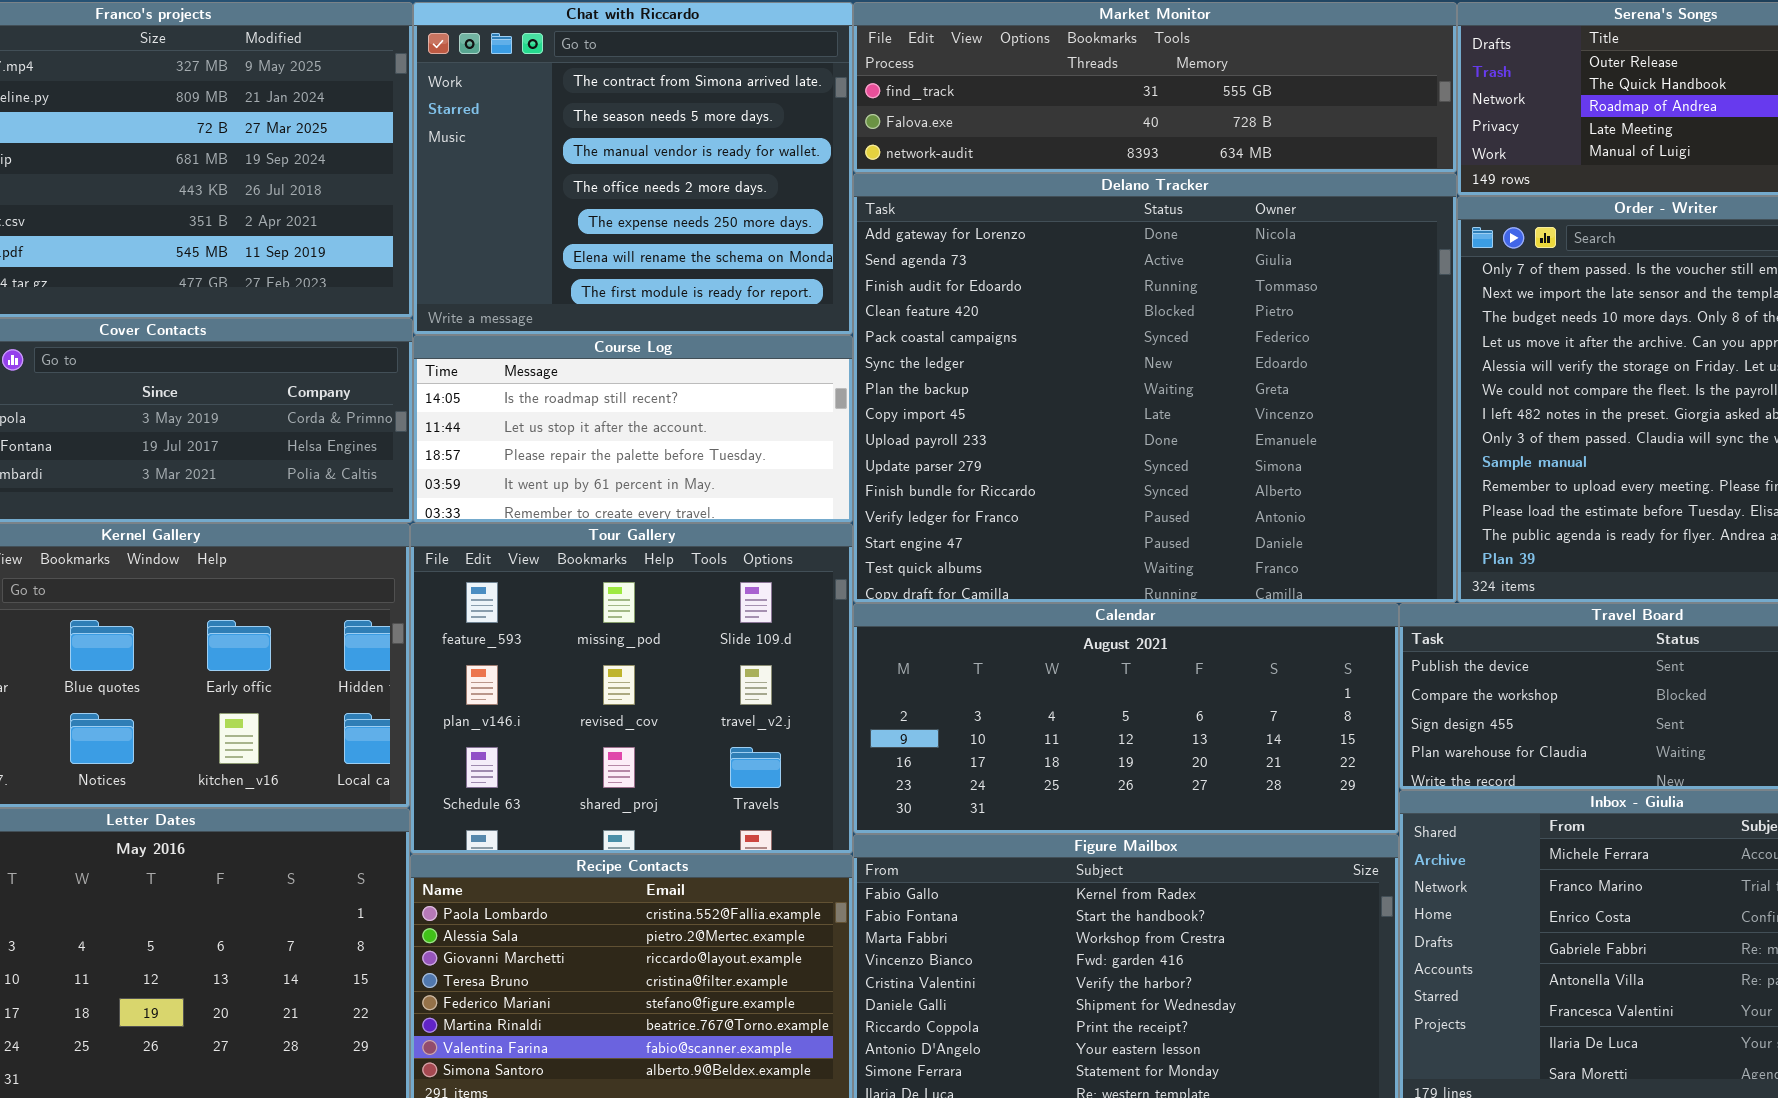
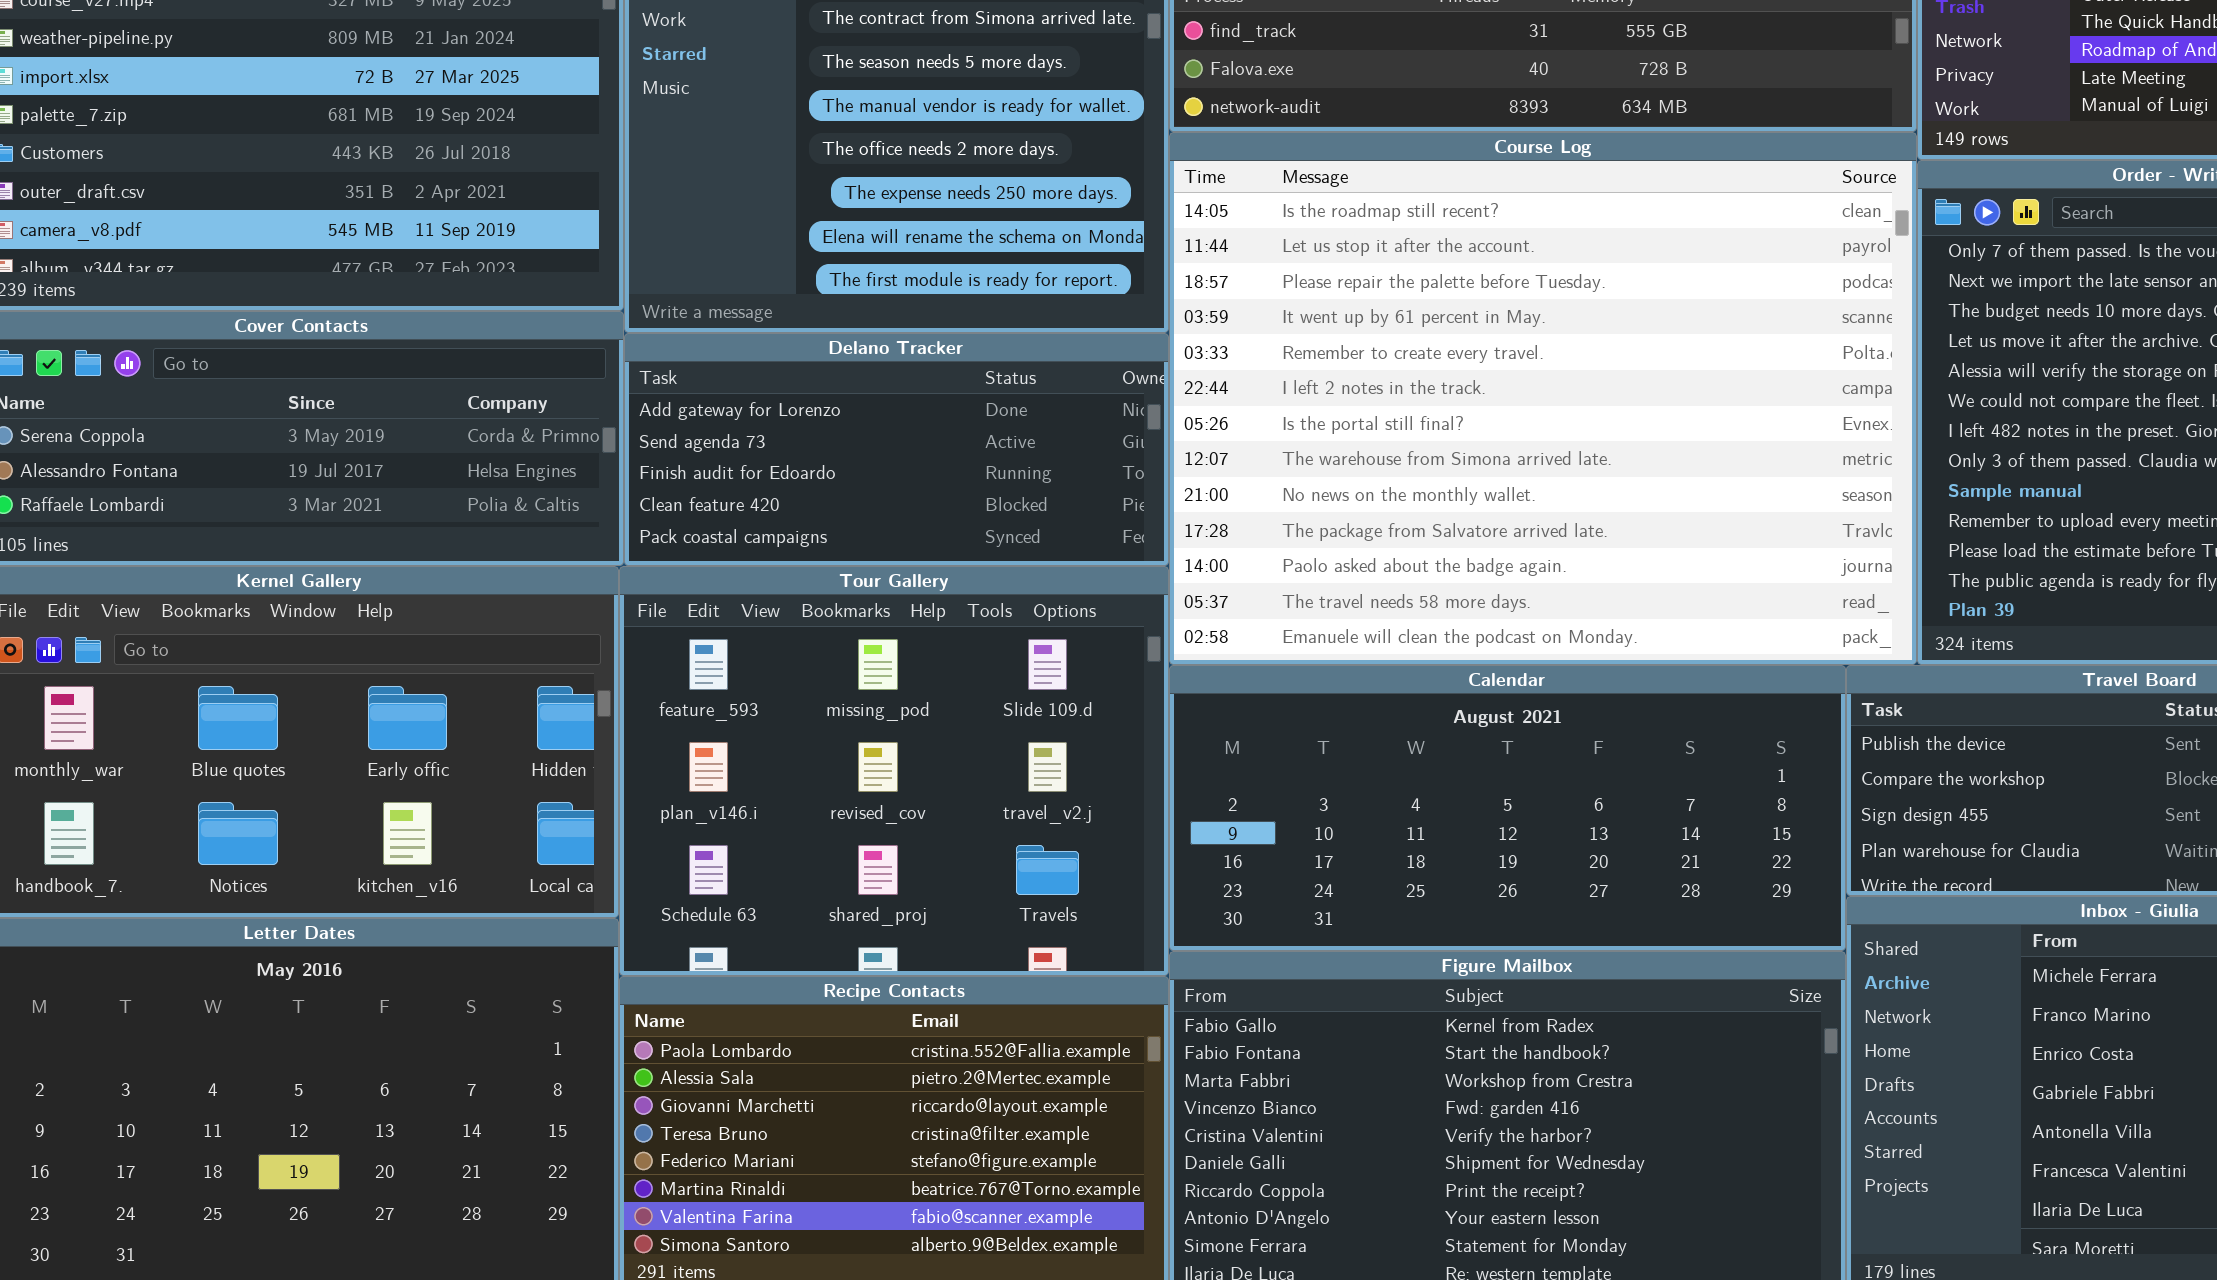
Delano Tracker: [853,173,1457,603] -> [624,333,1169,566], moved, resized
Course Log: [413,335,853,523] -> [1169,132,1917,665], moved, resized

